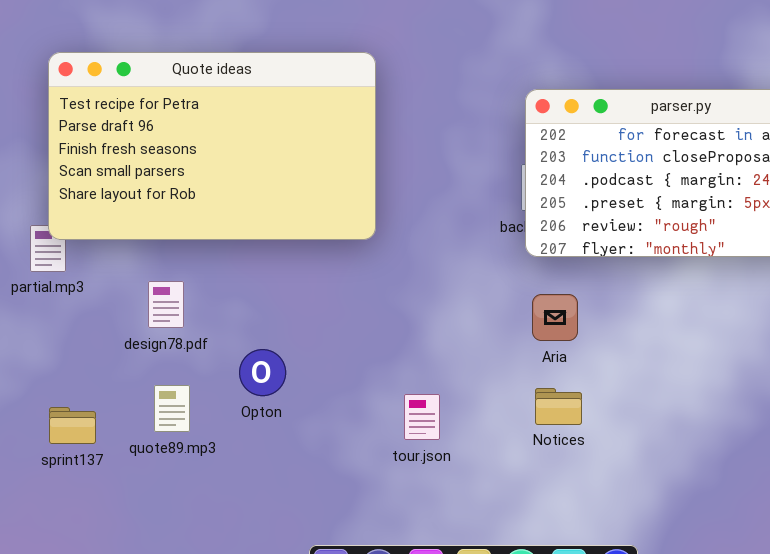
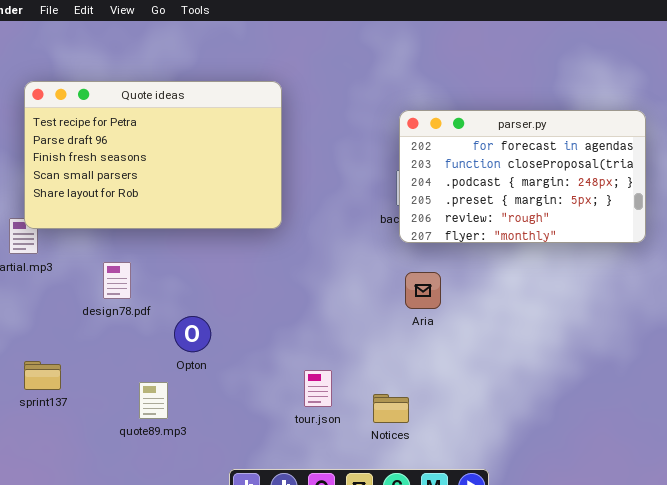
quote89.mp3: [154,385,190,432] -> [139,382,168,419], moved
Notices: [535,388,582,425] -> [373,394,409,423], moved
tour.json: [404,394,440,440] -> [304,370,332,407], moved

